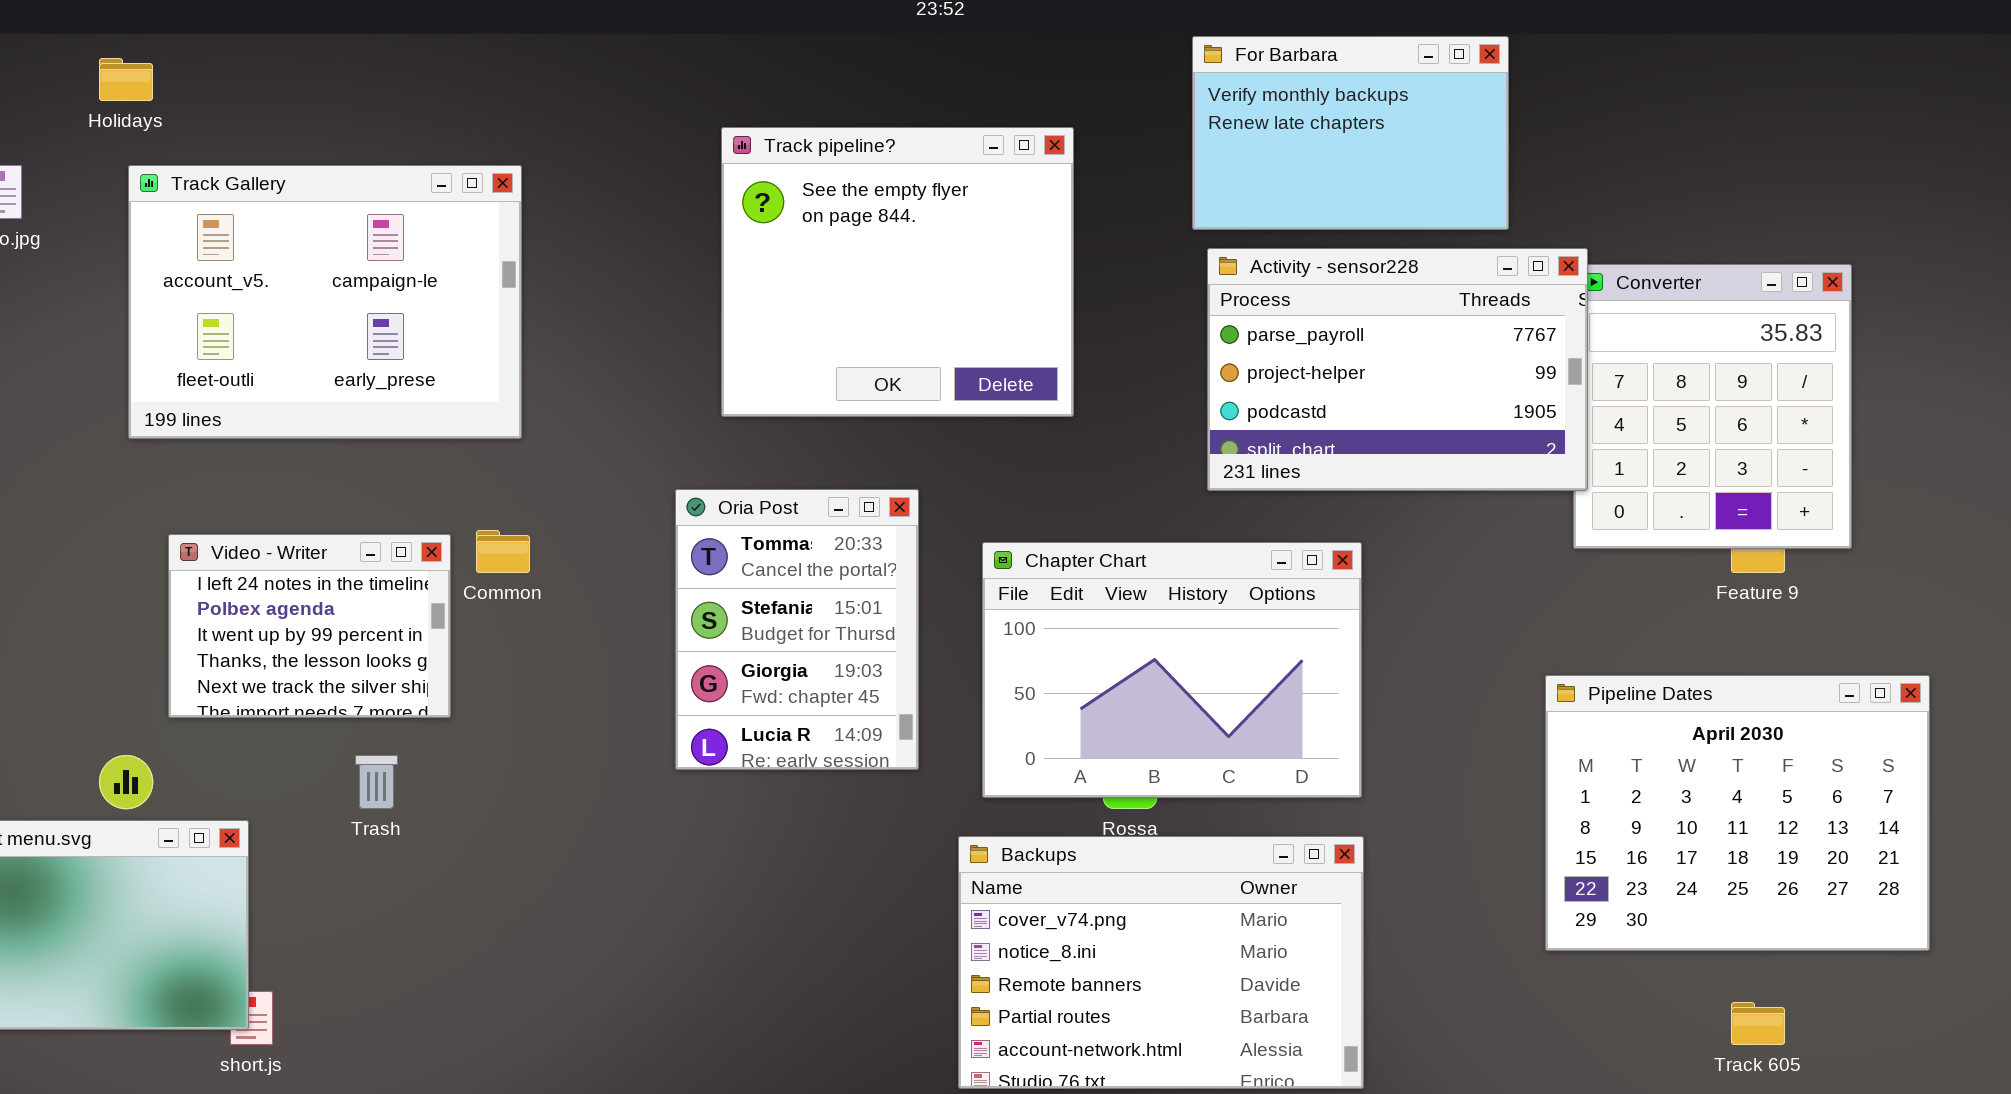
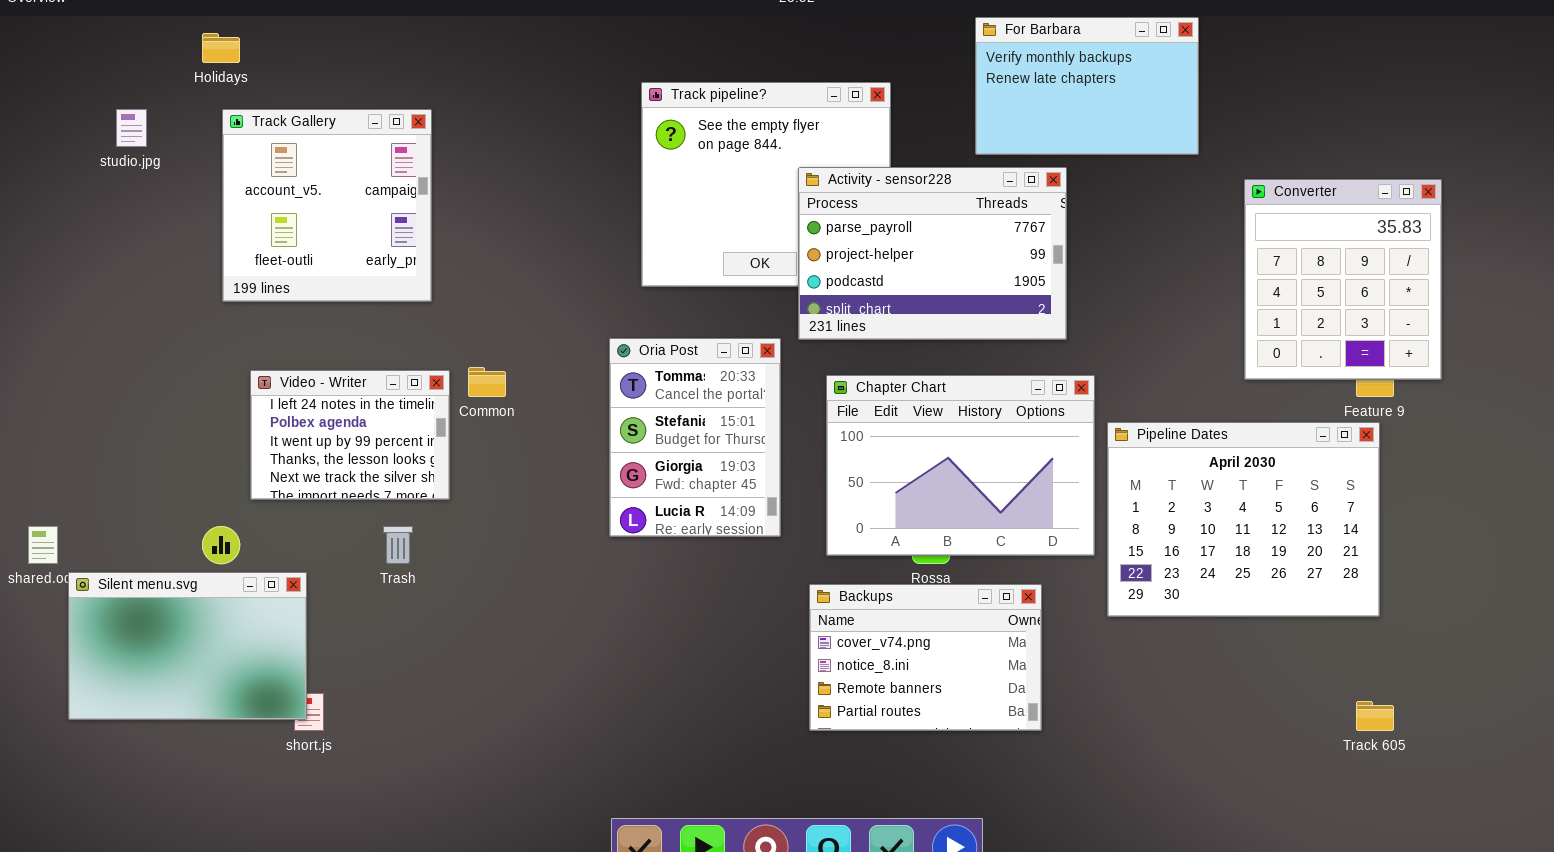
Track Gallery: [128,165,522,439] -> [222,109,432,302], resized
Activity - sensor228: [1207,248,1588,491] -> [798,167,1067,340], moved
Pipeline Dates: [1545,675,1930,951] -> [1107,422,1380,617], moved
Backups: [958,836,1364,1089] -> [809,584,1042,731], resized

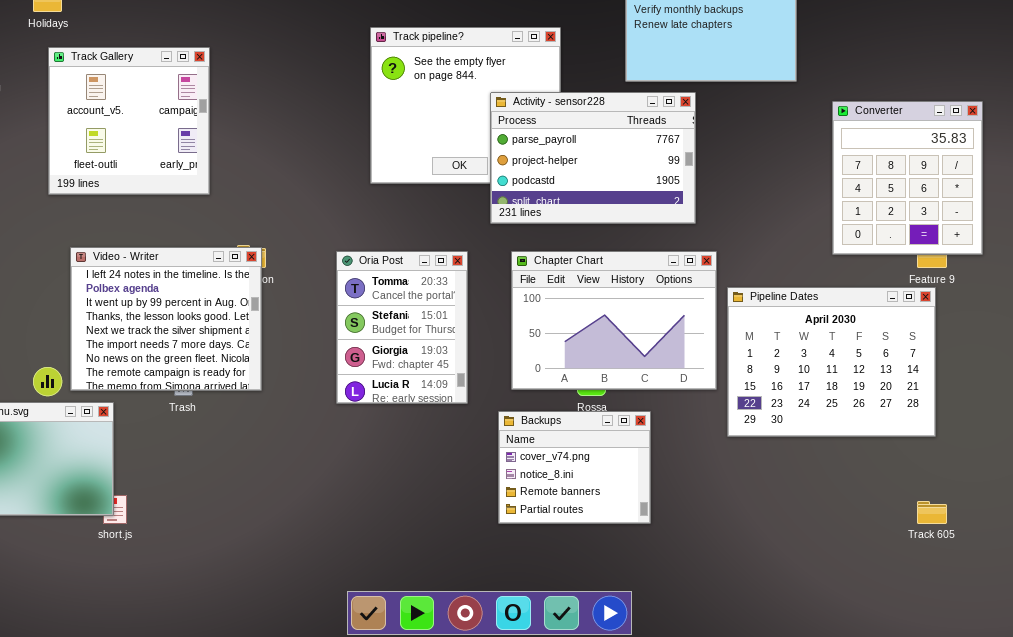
Oria Post: [609,338,781,537] -> [336,251,468,404], moved
Video - Writer: [250,370,450,500] -> [70,247,262,391], resized
Backups: [809,584,1042,731] -> [498,411,651,524], resized

